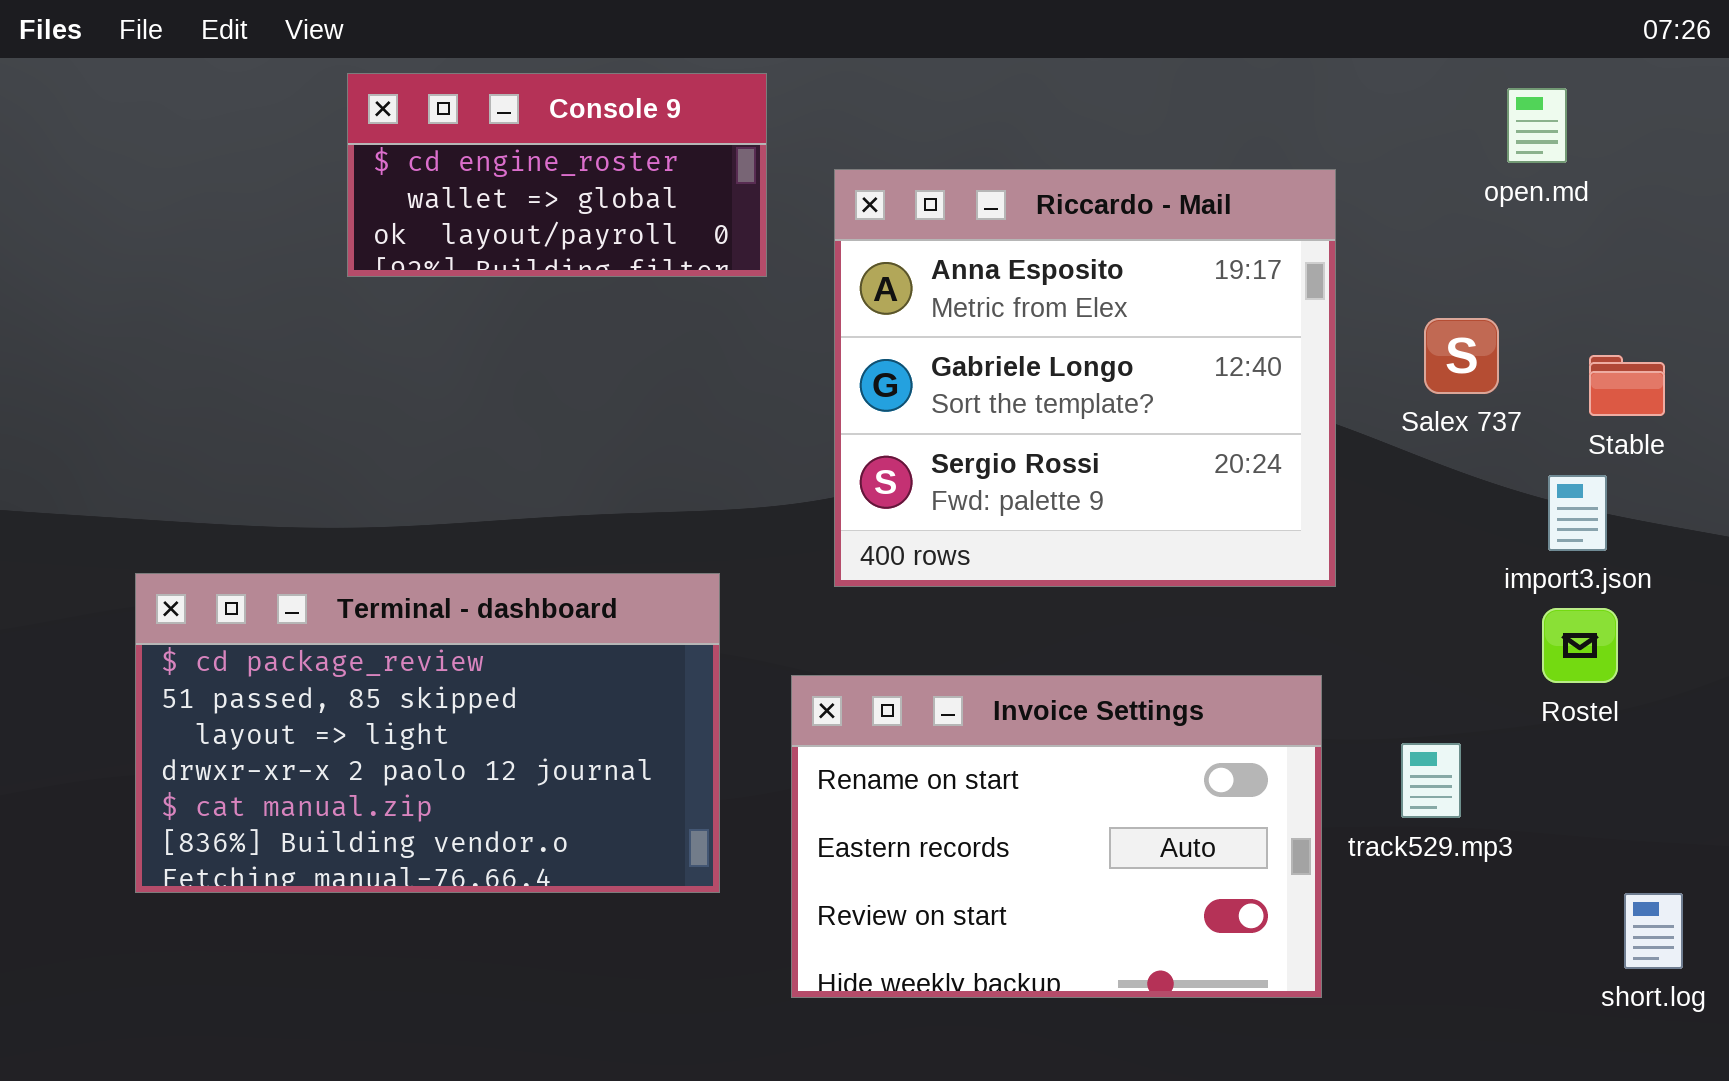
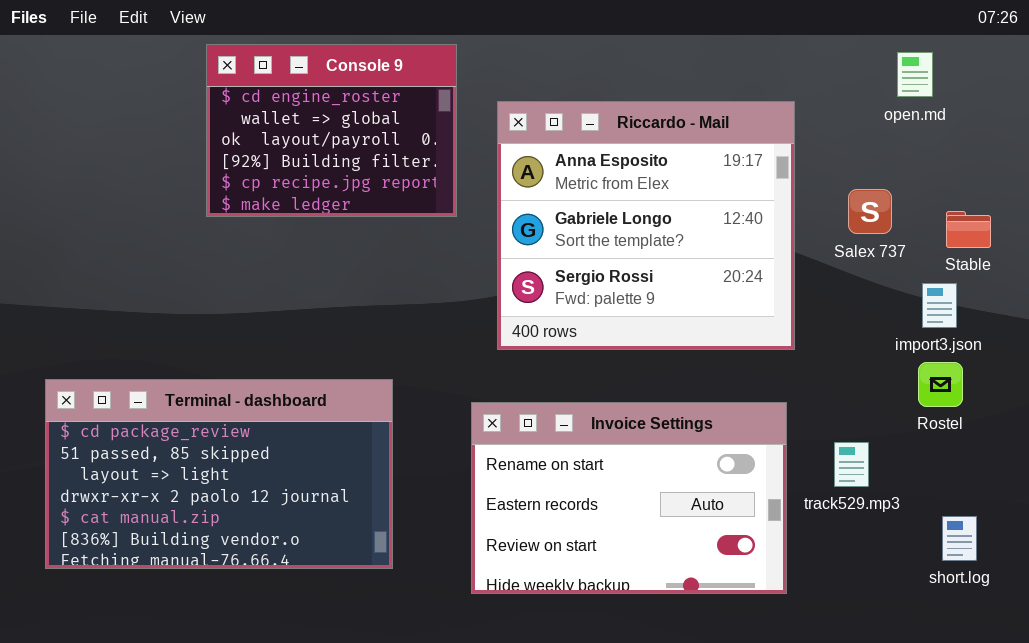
Console 9: [347,73,767,277] -> [206,44,457,217], resized
Terminal - dashboard: [135,573,720,893] -> [45,379,393,569], moved
short.log: [1624,893,1683,969] -> [942,516,977,561], moved

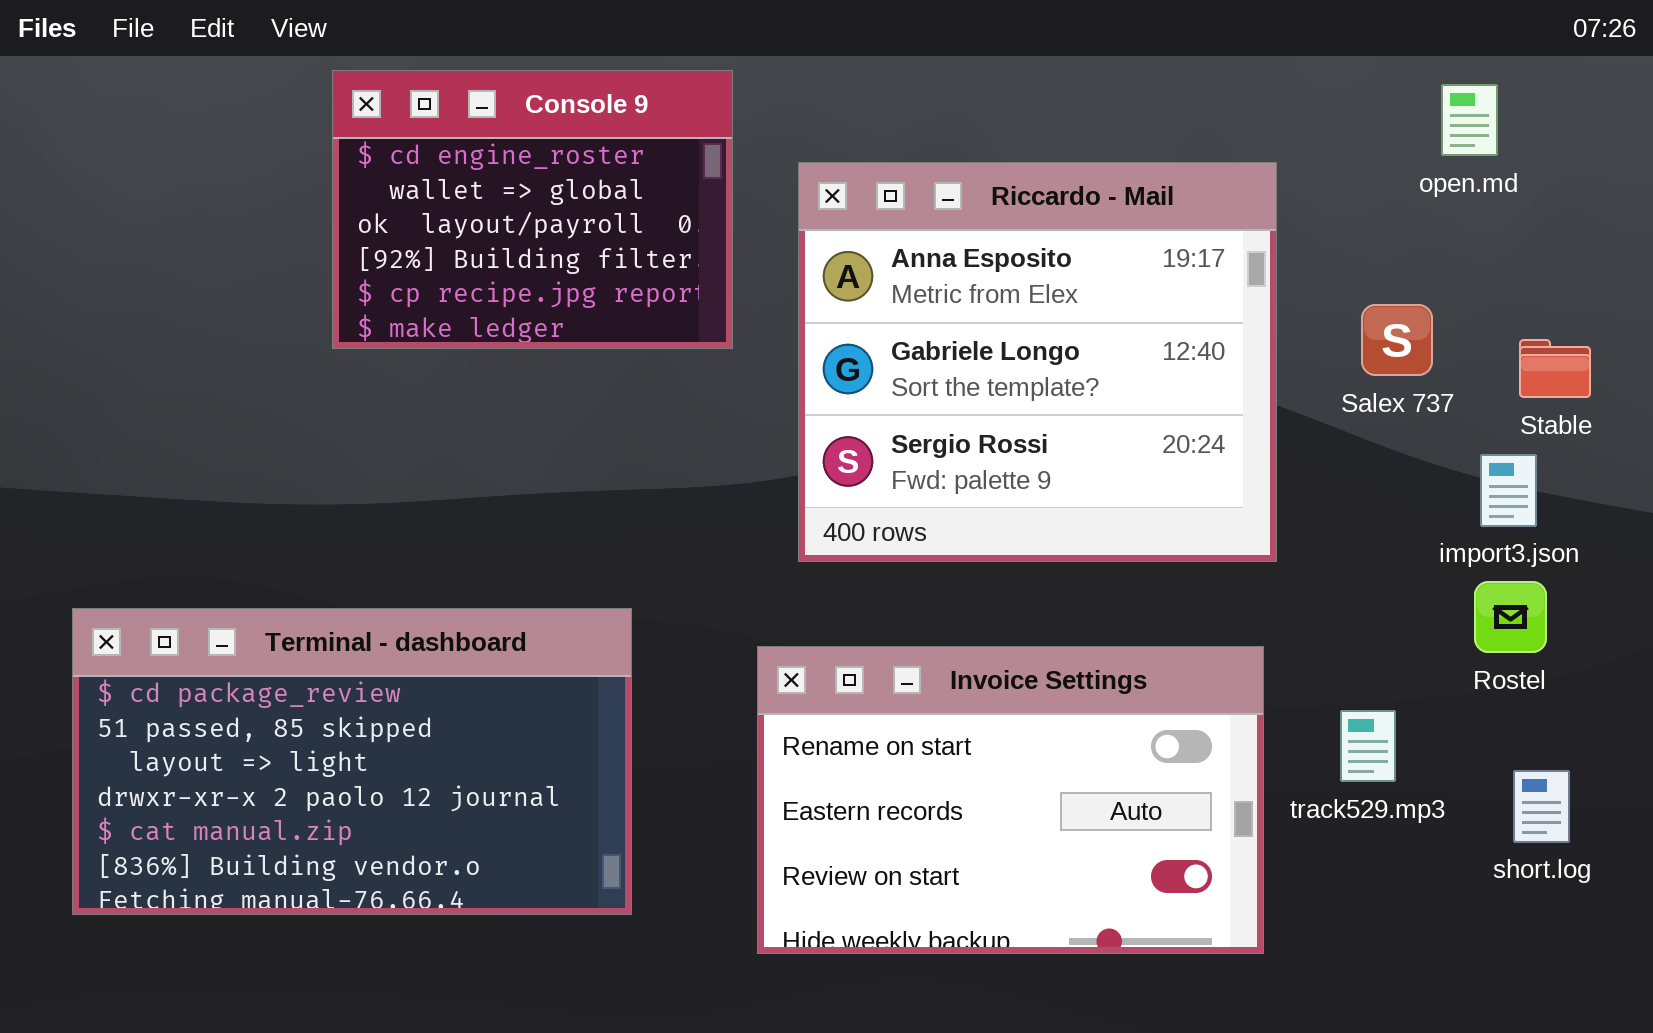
short.log: [942,516,977,561] -> [1513,770,1570,843], moved

